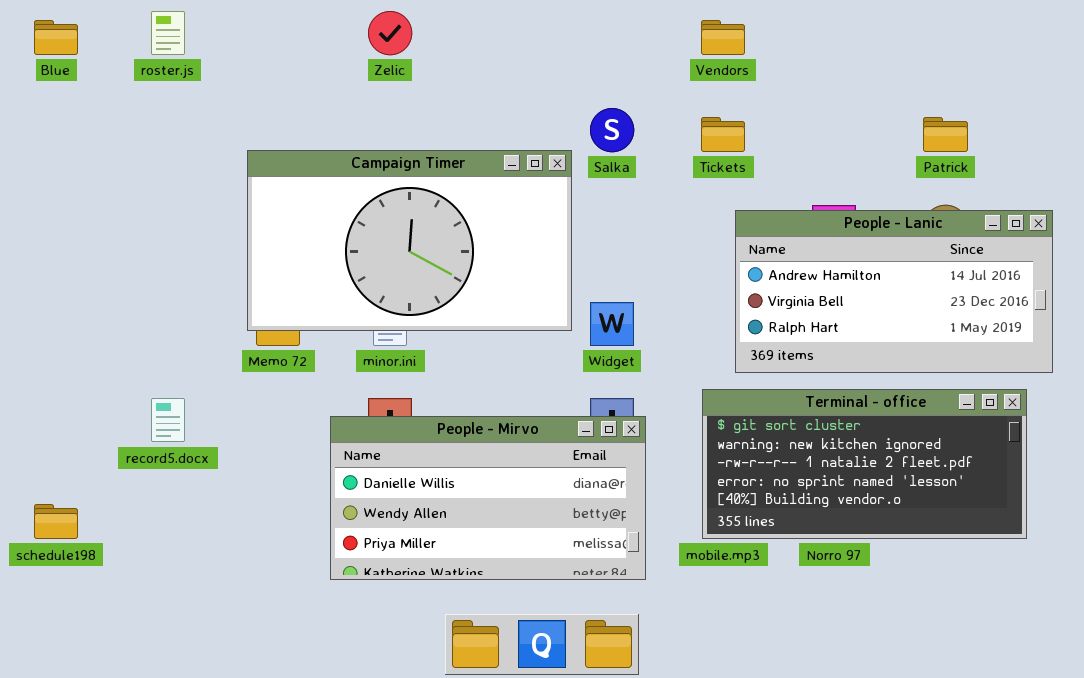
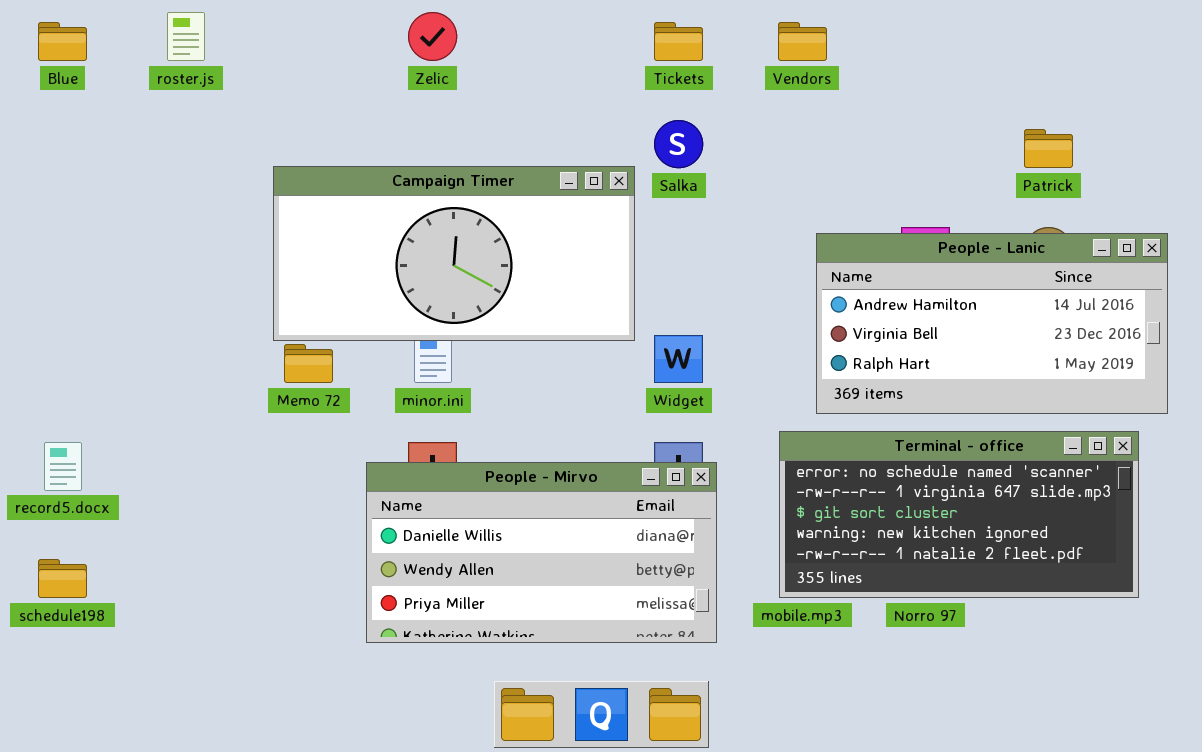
Tickets: [701,117,745,152] -> [654,22,703,61], moved
Campaign Timer: [247,150,572,331] -> [273,166,635,341], resized
Terminal - office: [702,389,1027,539] -> [779,431,1139,598], scrolled up 2 rows
record5.docx: [151,398,185,442] -> [44,442,82,491], moved

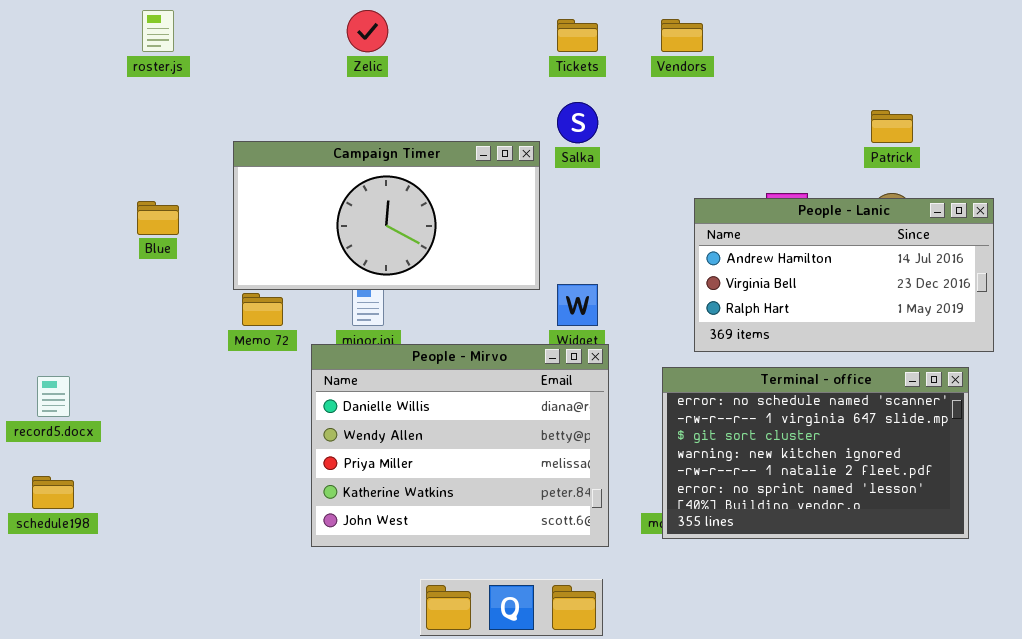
Blue: [38,22,87,61] -> [137,201,179,235], moved
Terminal - office: [779,431,1139,598] -> [662,367,969,539], resized
People - Mirvo: [366,462,717,643] -> [311,344,609,547], resized

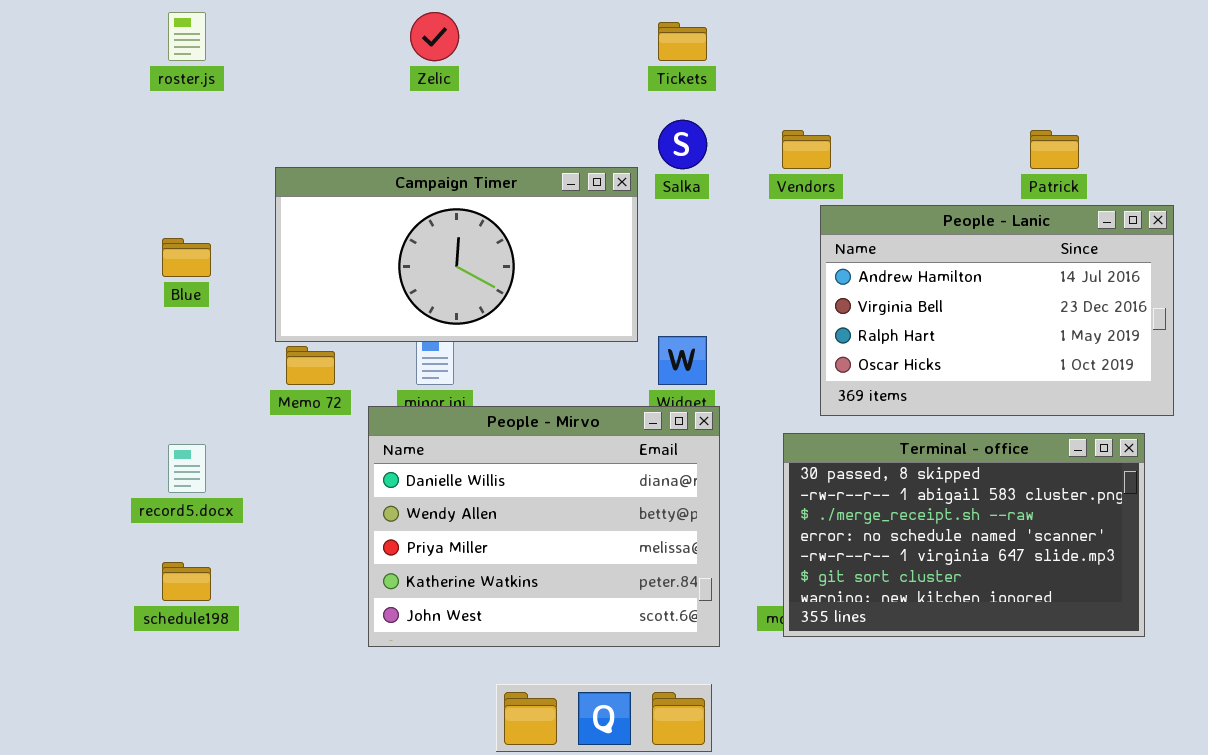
Vendors: [661,19,703,52] -> [782,130,831,169], moved
People - Lanic: [694,198,994,352] -> [820,205,1174,416], resized
Terminal - office: [662,367,969,539] -> [783,433,1145,637], scrolled up 3 rows
record5.docx: [37,376,70,417] -> [168,444,206,493], moved
schedule198: [32,476,74,509] -> [162,562,211,601], moved

